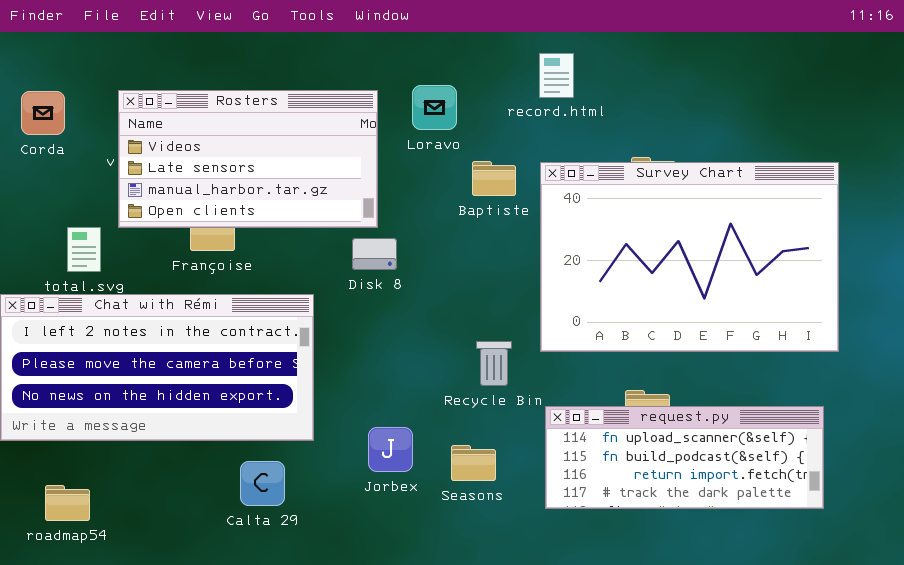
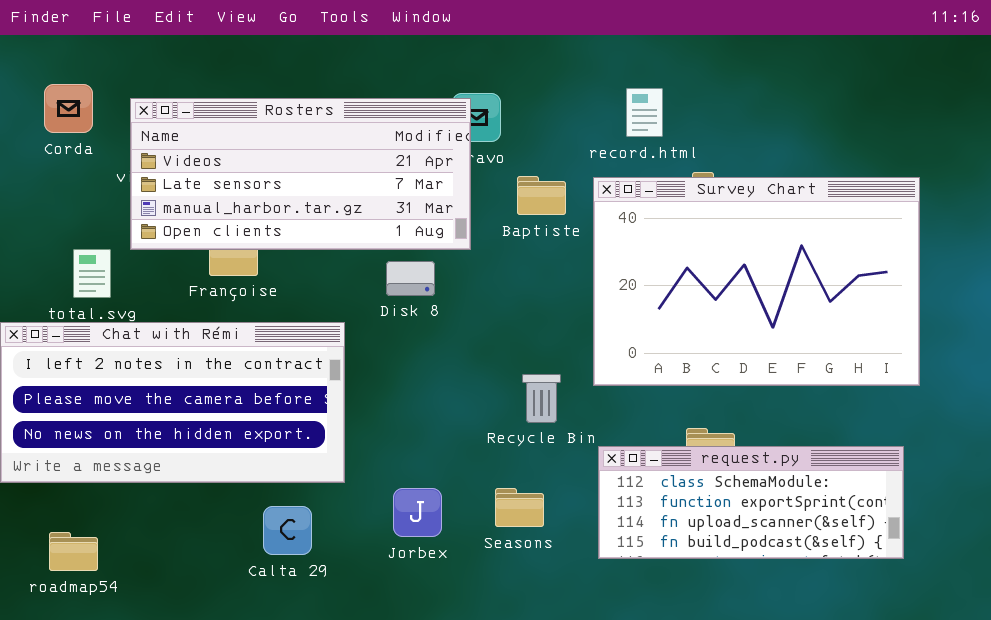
record.html: [539,53,574,98] -> [626,88,663,137], moved
Rosters: [118,90,378,228] -> [130,98,471,250], resized
Corda: [21,91,65,135] -> [44,84,93,133], moved
request.py: [545,406,824,509] -> [598,446,904,559], scrolled up 2 rows
Jorbex: [368,427,413,472] -> [393,488,442,537], moved

